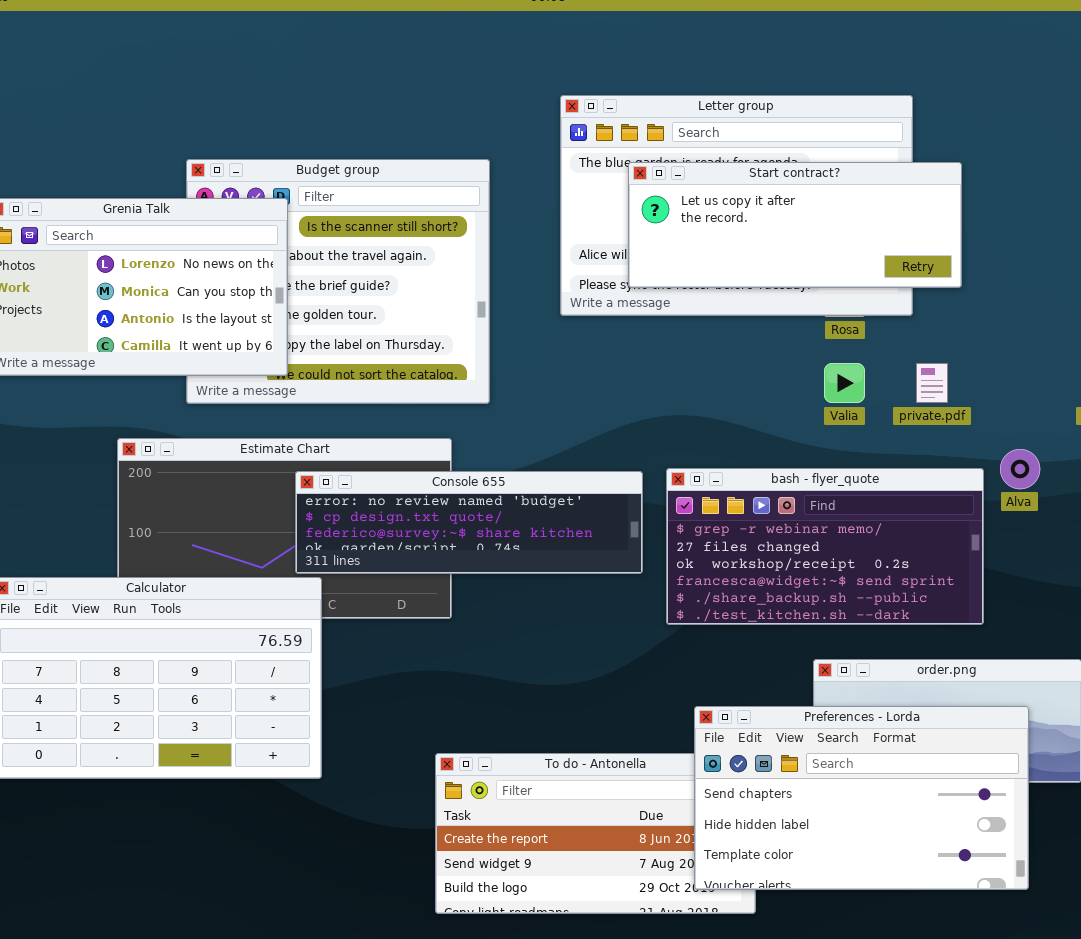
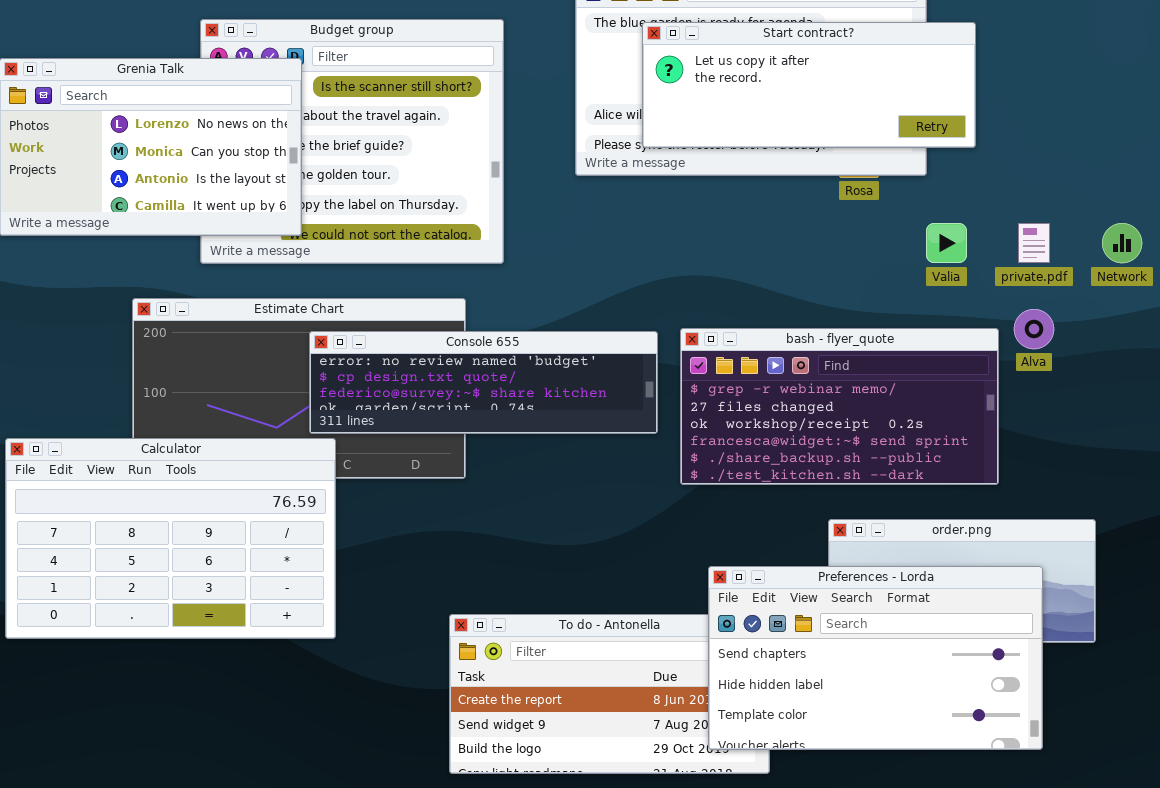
Valia: [824,363,865,403] -> [926,223,967,263], moved
private.pdf: [916,363,948,403] -> [1018,223,1050,263], moved

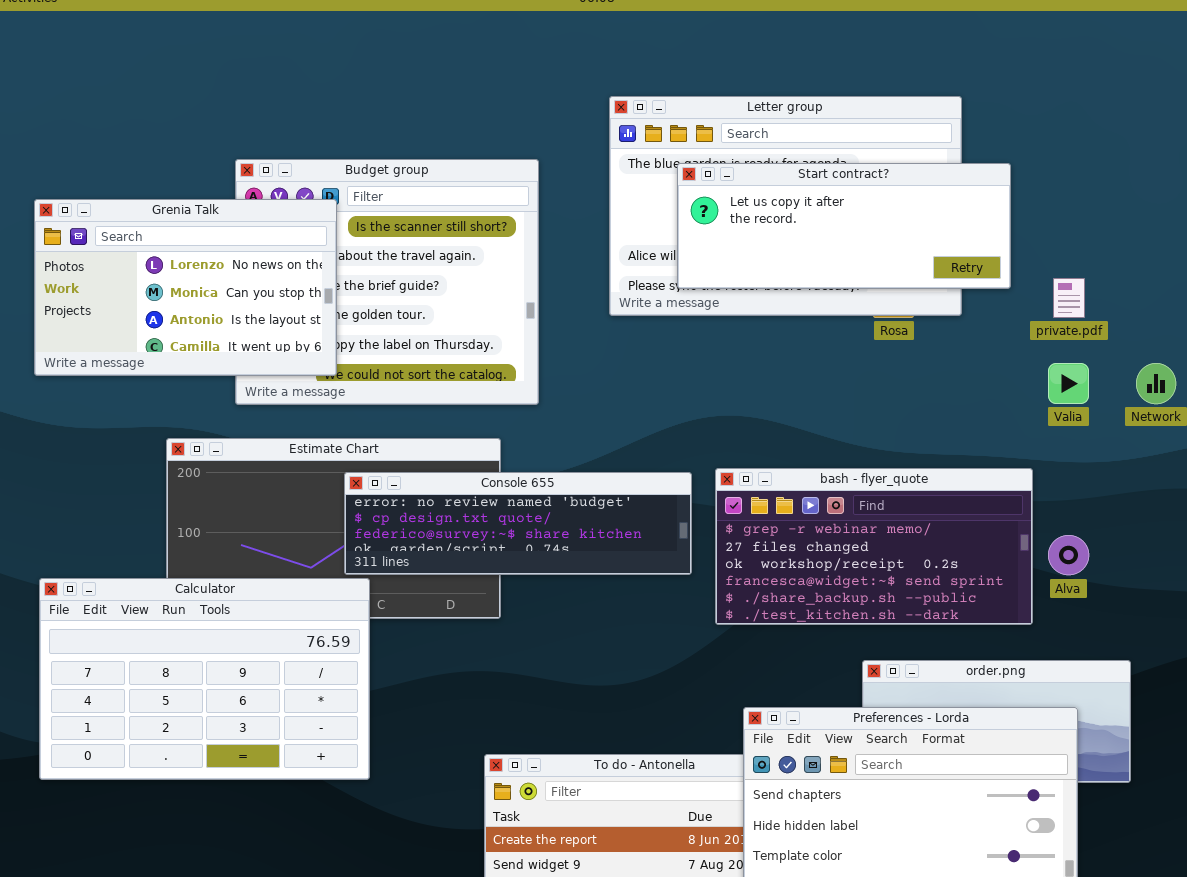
Valia: [926,223,967,263] -> [1048,363,1089,404], moved
private.pdf: [1018,223,1050,263] -> [1053,278,1085,318], moved
Alva: [1014,309,1054,349] -> [1048,535,1089,575], moved

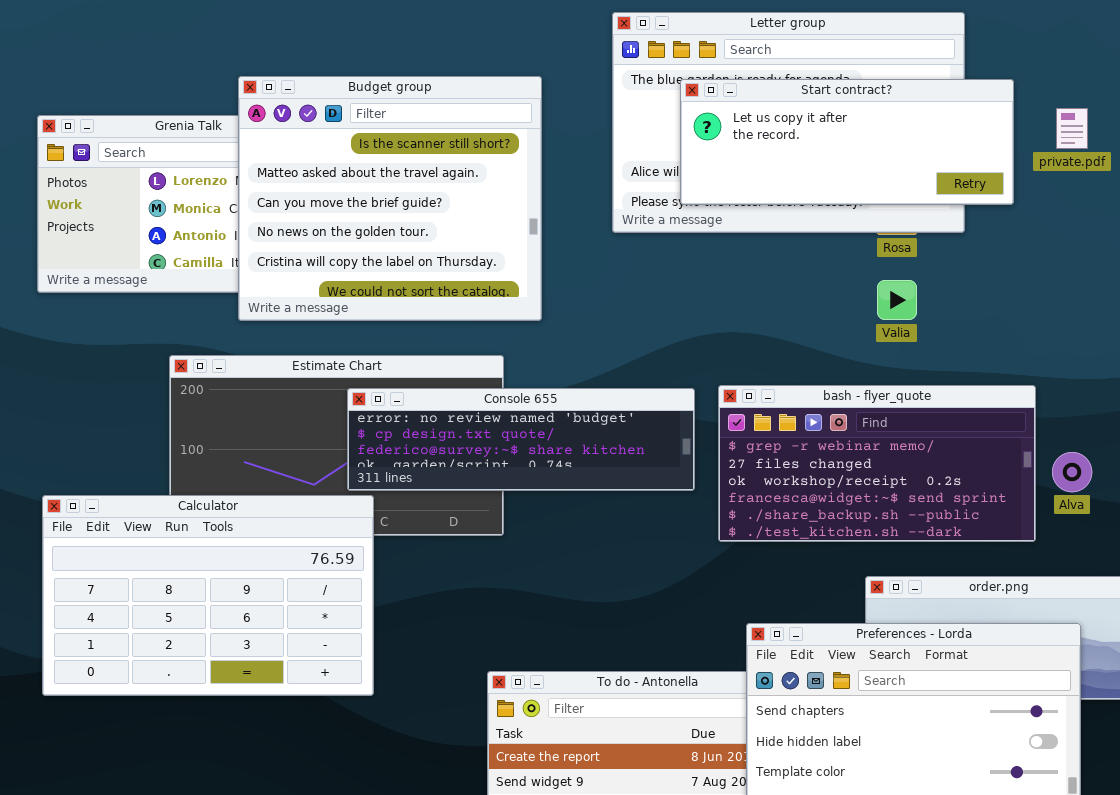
Budget group: [235,159,539,405] -> [238,76,542,321], raised
private.pdf: [1053,278,1085,318] -> [1056,108,1088,149], moved
Valia: [1048,363,1089,404] -> [877,280,917,320], moved

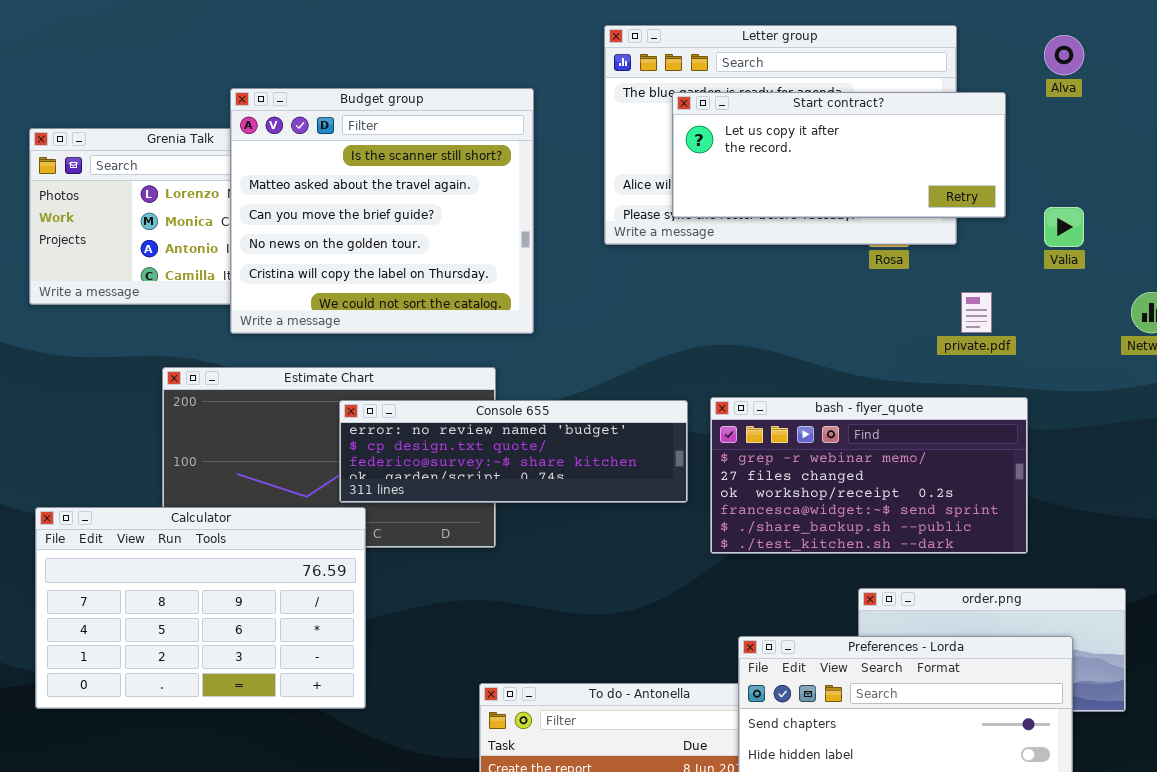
private.pdf: [1056,108,1088,149] -> [961,292,992,333], moved
Valia: [877,280,917,320] -> [1044,207,1084,247], moved
Alva: [1052,452,1092,492] -> [1044,35,1084,75], moved

